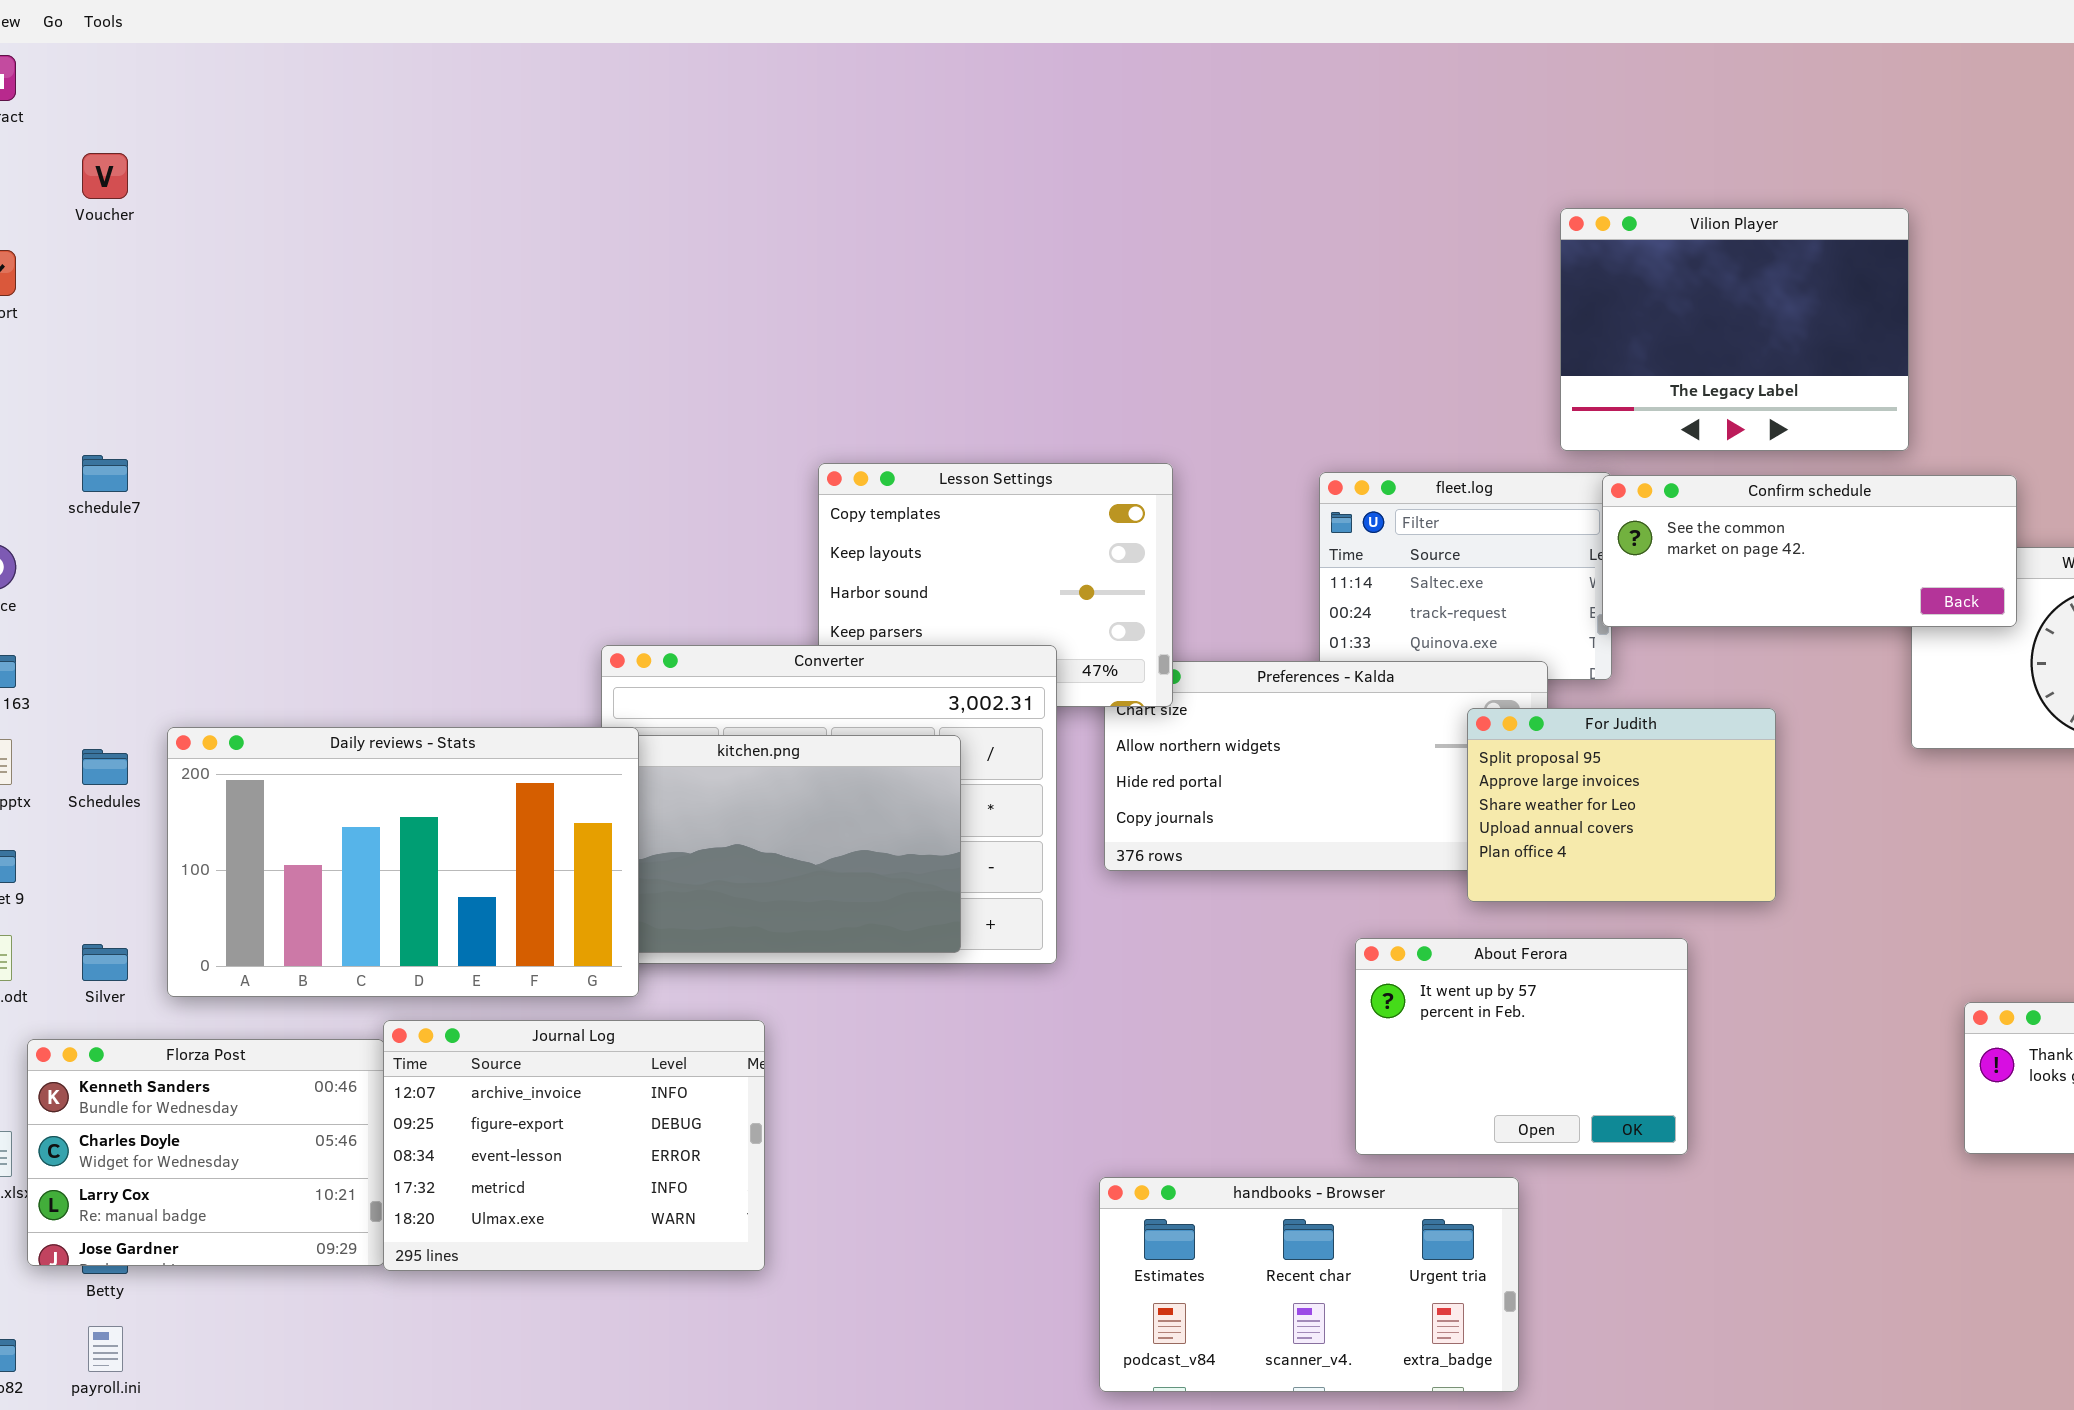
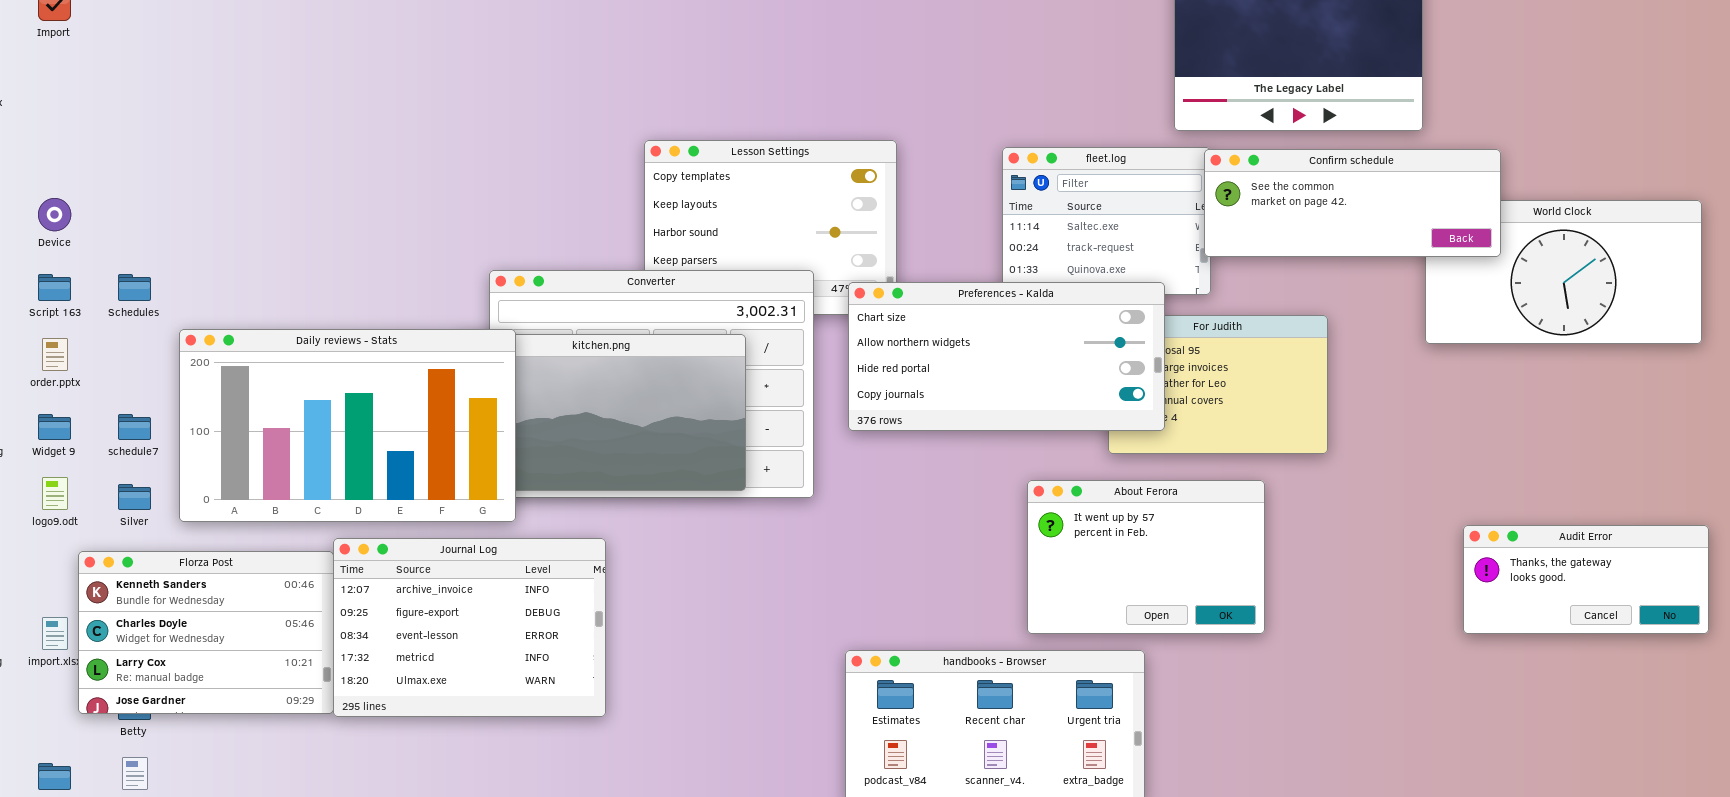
schedule7: [82,455,128,492] -> [118,414,151,440], moved
Preferences - Kalda: [1104,661,1548,871] -> [848,282,1165,431], raised
Schedules: [82,749,128,785] -> [118,274,151,301], moved

